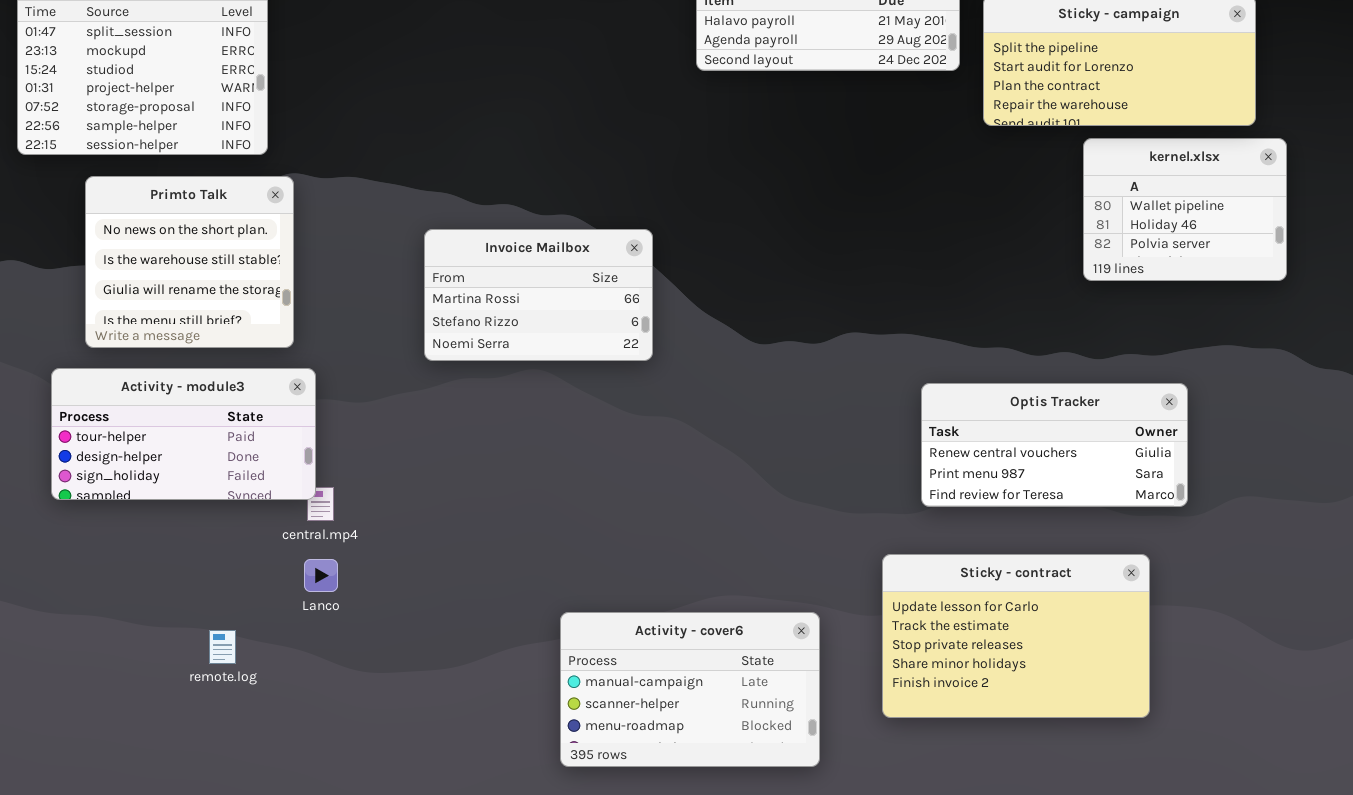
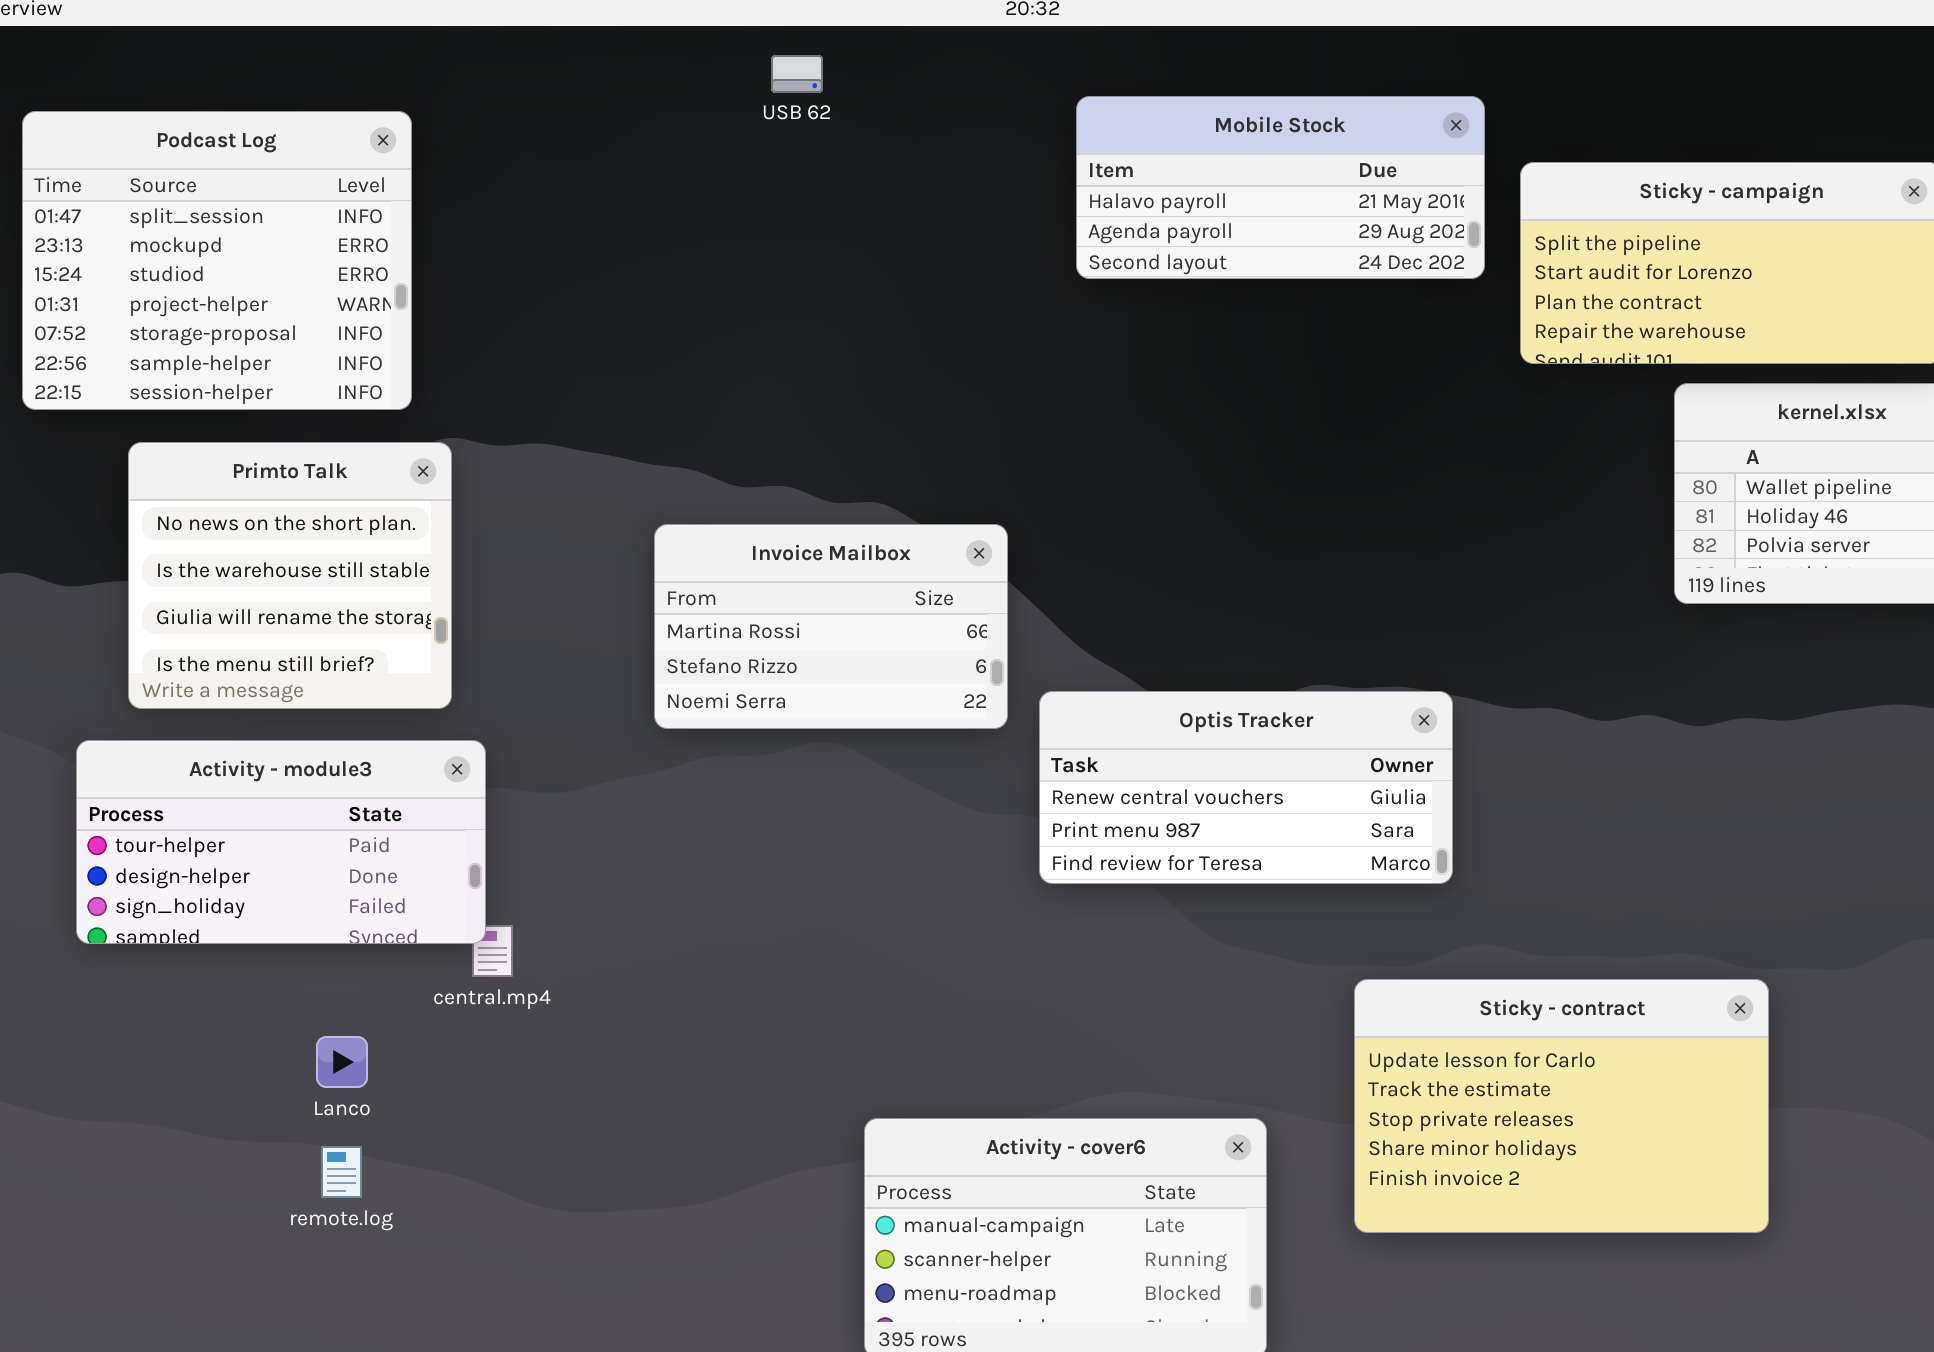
Optis Tracker: [921,383,1188,507] -> [1039,691,1453,884], moved
Sticky - contract: [882,554,1150,718] -> [1354,979,1769,1233], moved
Lanco: [304,559,338,592] -> [316,1036,368,1088], moved

